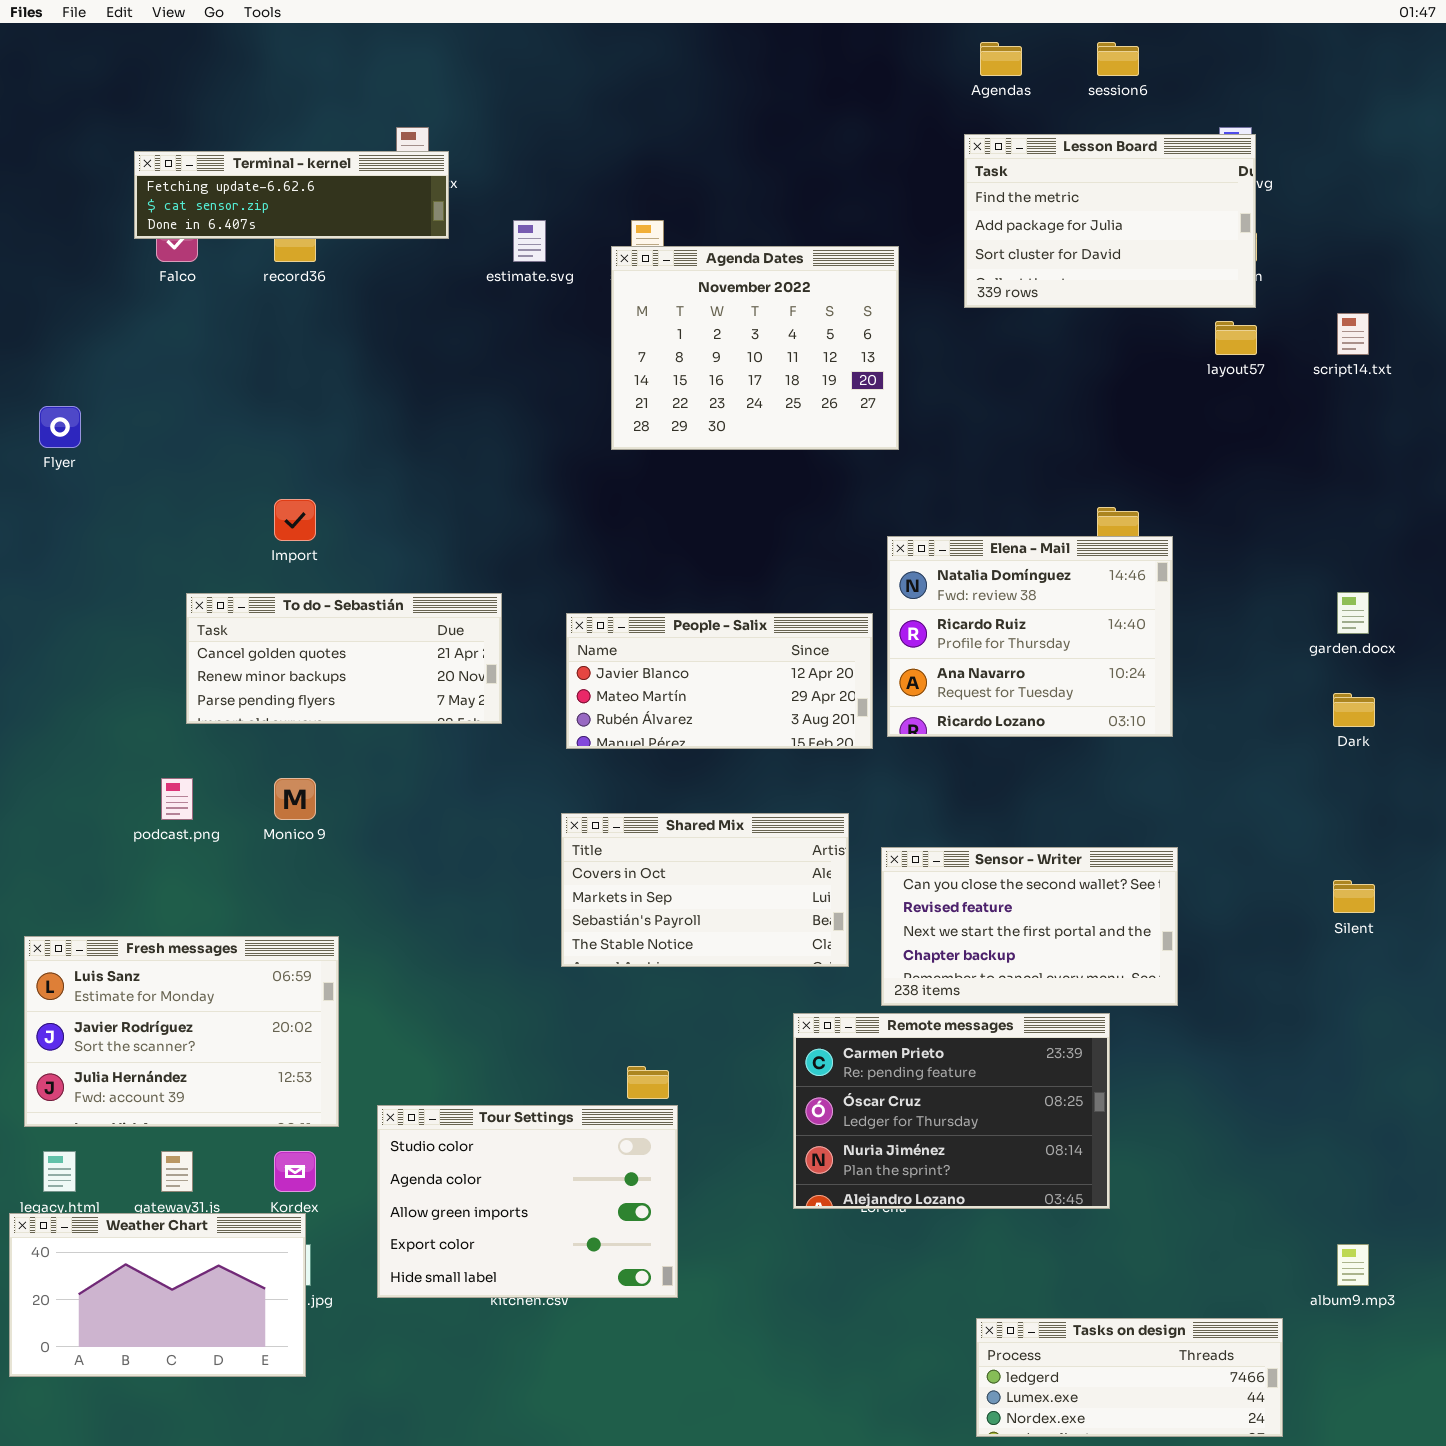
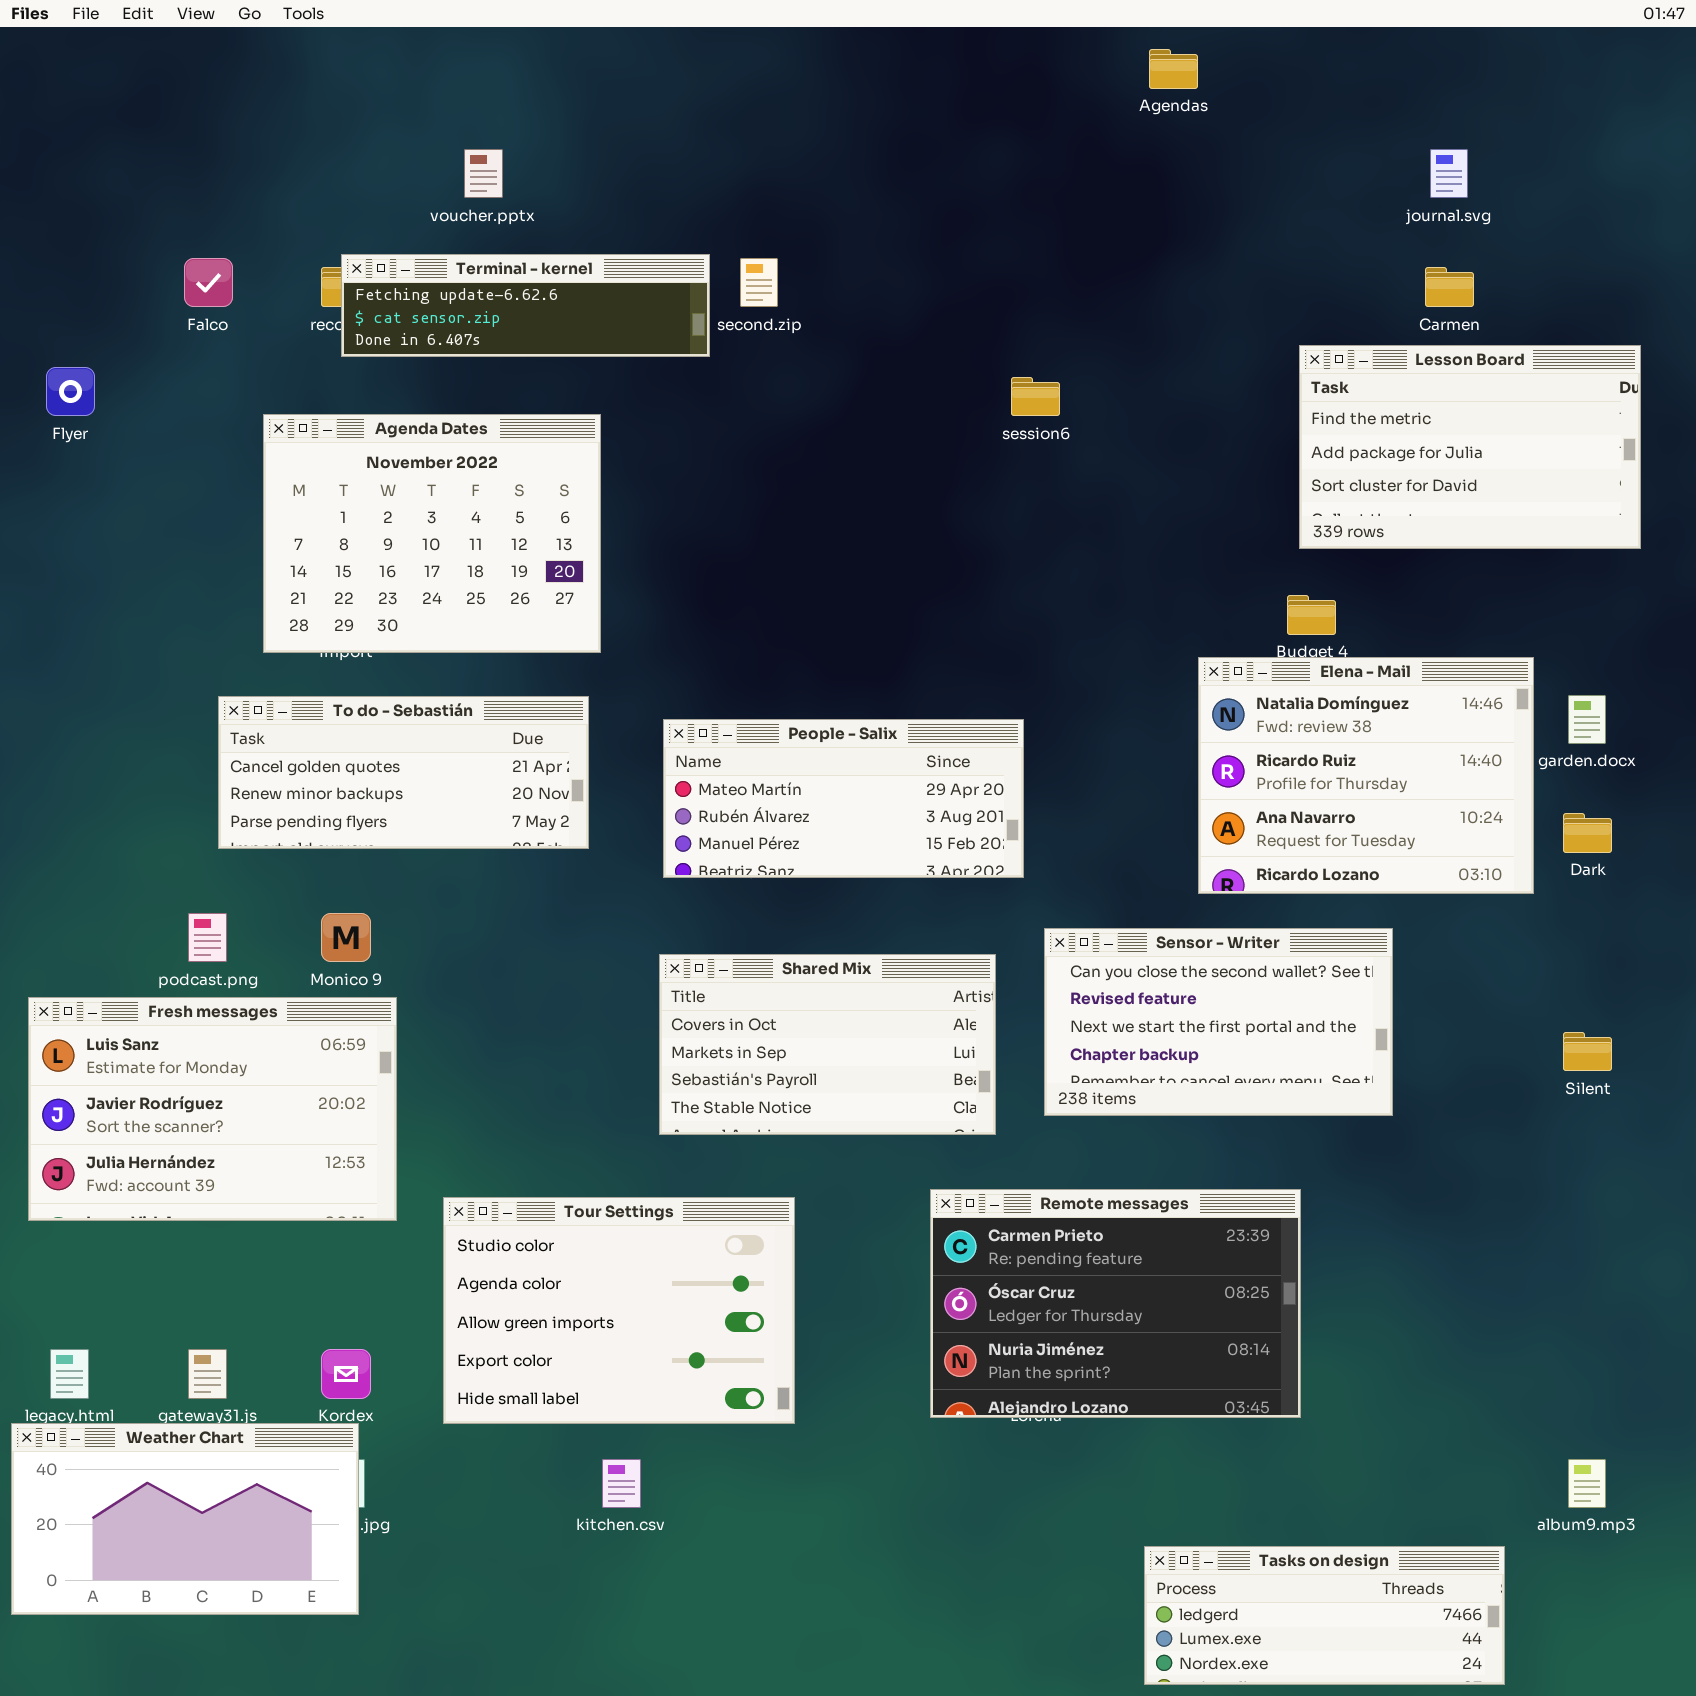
session6: [1097,42,1139,76] -> [1011,377,1060,416], moved
Lesson Board: [964,134,1256,308] -> [1299,345,1641,549], moved
Terminal - kernel: [134,151,449,239] -> [341,254,710,357], moved
Agenda Dates: [611,246,899,450] -> [263,414,601,653], moved
Flyer: [39,406,81,448] -> [46,367,95,416], moved
Elena - Mail: [887,536,1173,737] -> [1198,657,1534,894], moved
People - Salix: [566,613,873,749] -> [663,719,1024,878], scrolled down 1 row
Sensor - Writer: [881,847,1178,1006] -> [1044,928,1393,1116], moved
Fresh messages: [24,936,339,1127] -> [28,997,397,1221], moved
Tour Settings: [377,1105,678,1298] -> [443,1197,795,1424], moved

